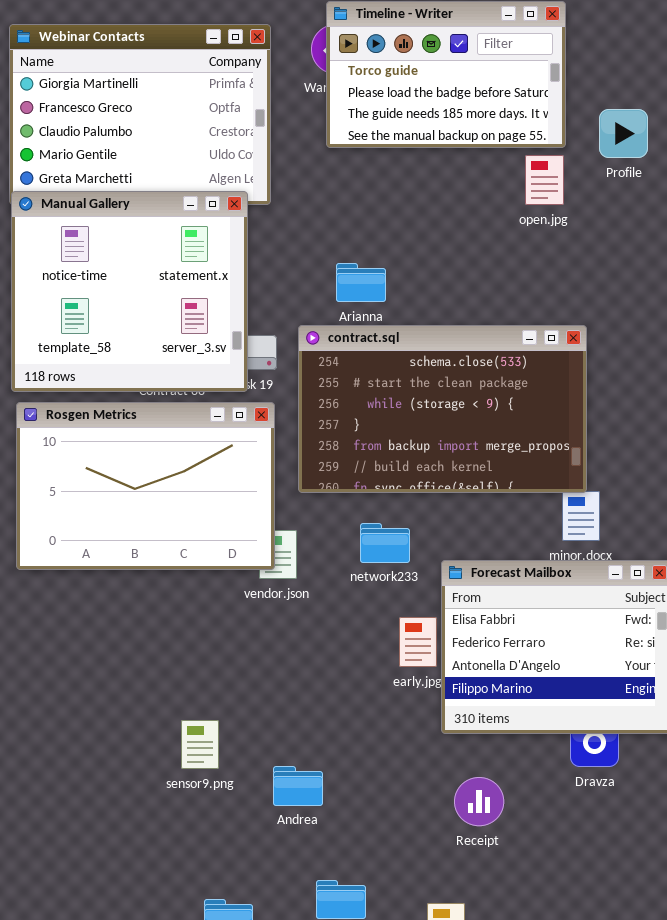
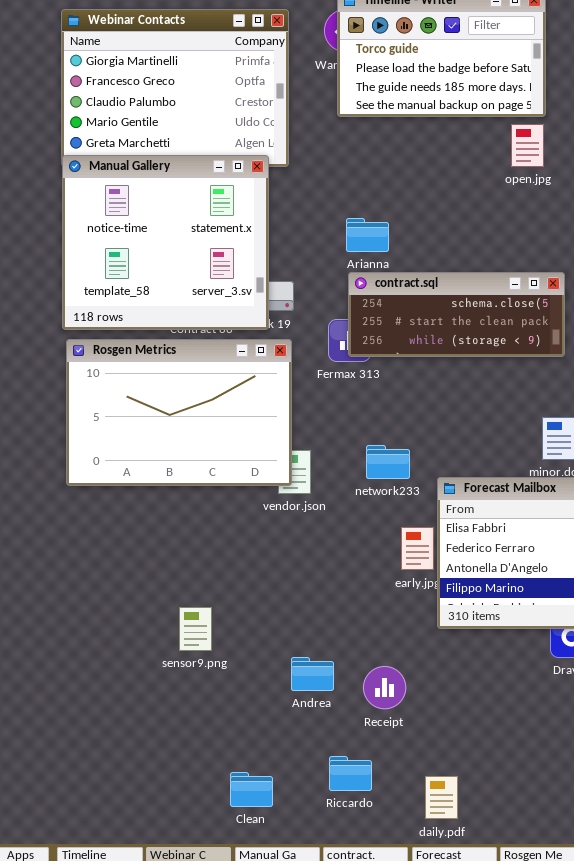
contract.sql: [298,325,587,493] -> [348,272,565,357], resized
sensor9.png: [181,720,219,769] -> [179,607,212,651], moved
Receipt: [454,777,504,826] -> [363,666,406,709], moved

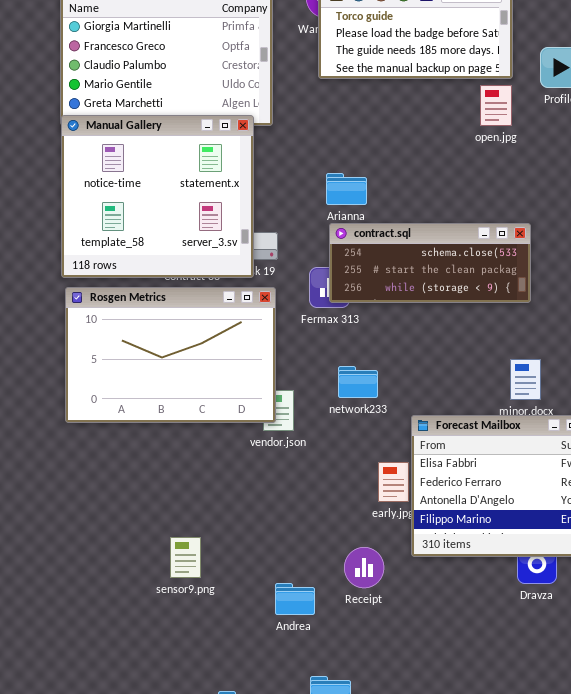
network233: [366,445,410,479] -> [338,366,378,398], moved
Receipt: [363,666,406,709] -> [344,547,384,588], moved

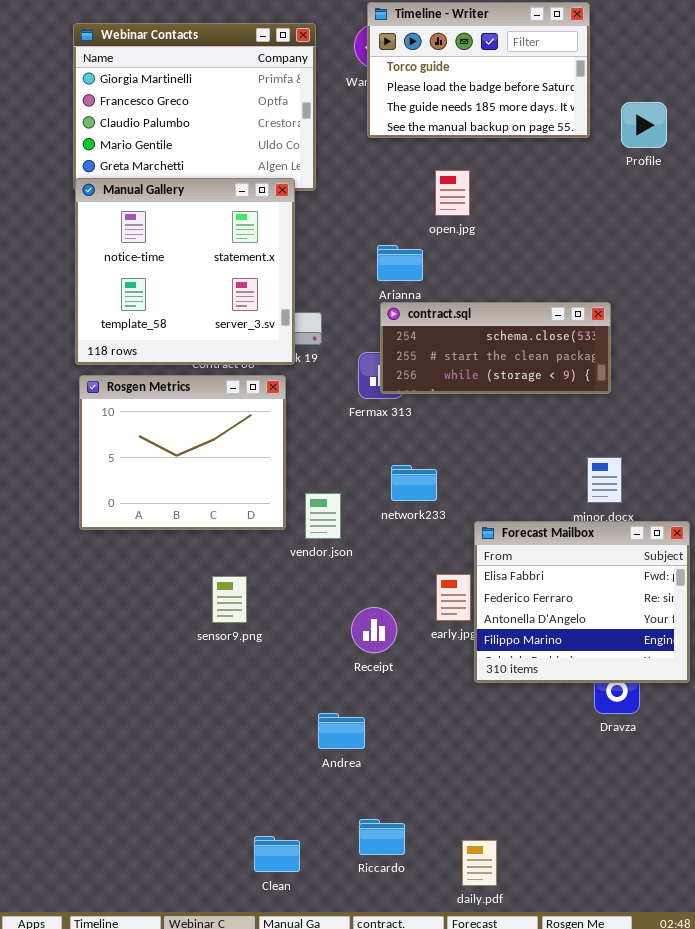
open.jpg: [480,85,512,126] -> [435,170,470,216], moved
Rosgen Metrics: [65,287,276,423] -> [79,375,286,530], resized
sensor9.png: [170,537,201,578] -> [212,576,247,623], moved
Receipt: [344,547,384,588] -> [351,607,397,653], moved

